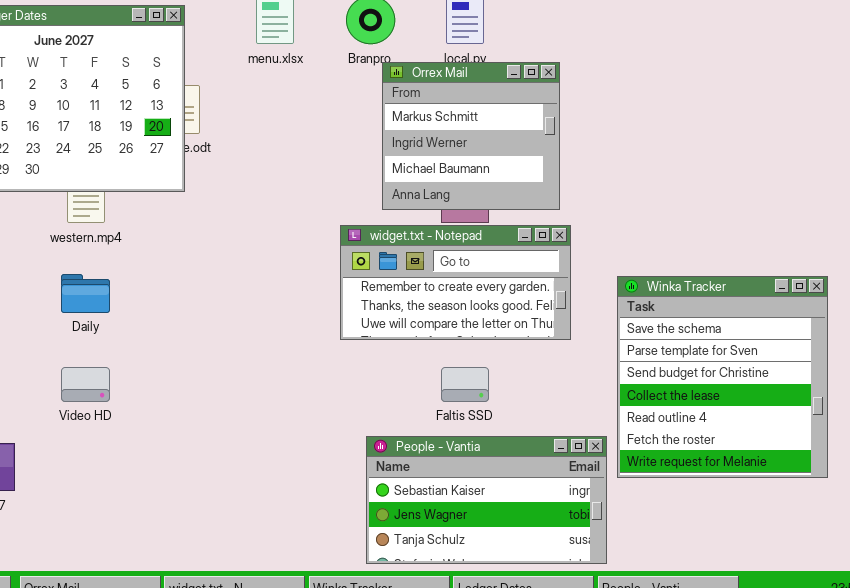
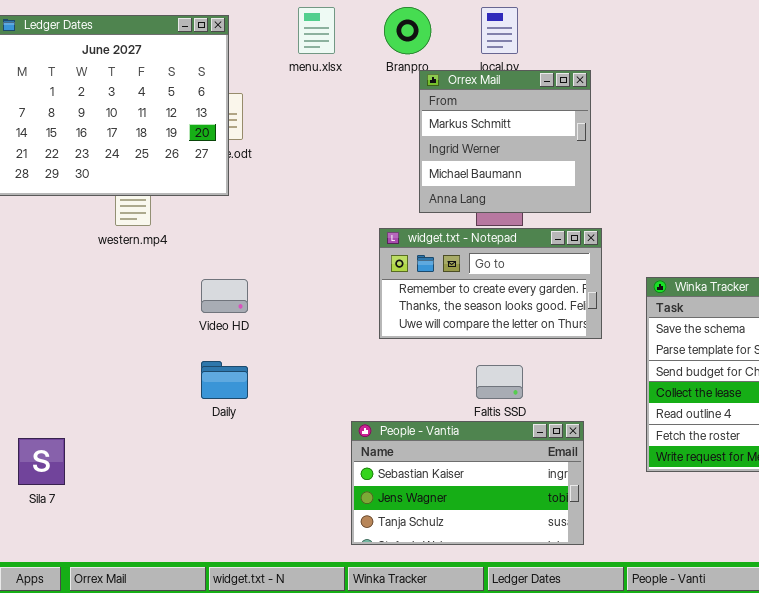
Daily: [61,274,110,313] -> [201,361,248,399], moved
Video HD: [61,367,110,402] -> [201,279,248,313], moved
People - Vantia: [366,436,607,564] -> [351,421,584,545], moved

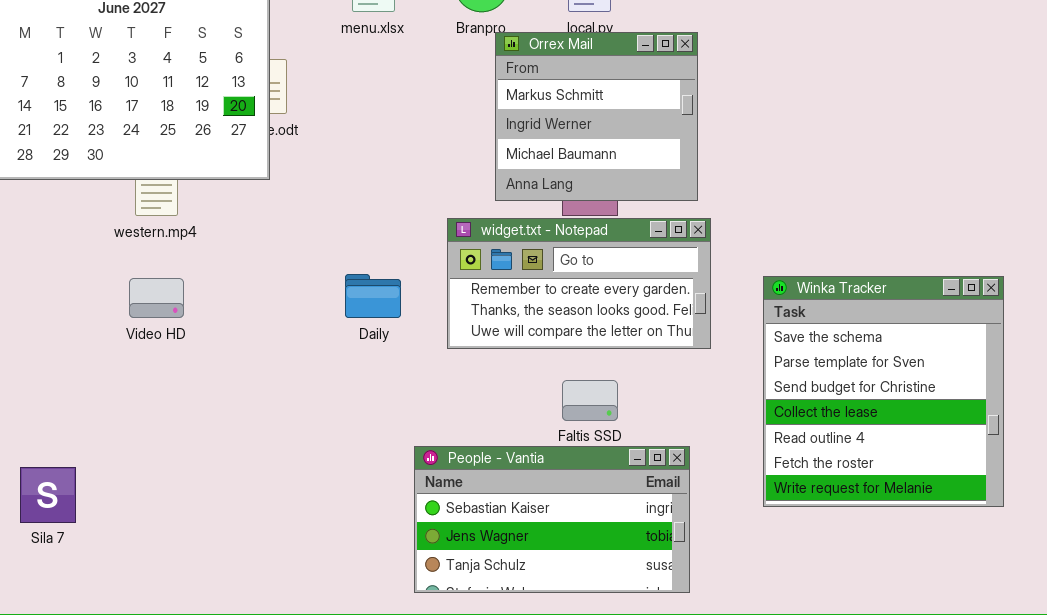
Video HD: [201,279,248,313] -> [129,278,184,318], moved
Daily: [201,361,248,399] -> [345,274,401,318], moved

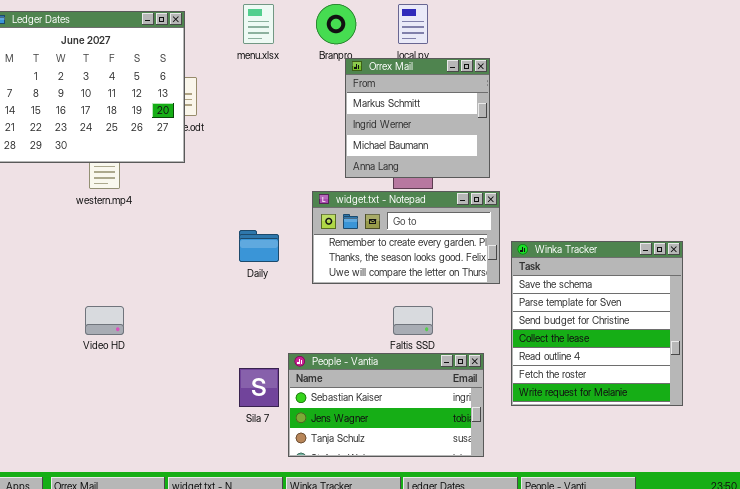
Winka Tracker: [763,276,1004,507] -> [511,241,683,406], moved
Video HD: [129,278,184,318] -> [85,306,124,335], moved
Sila 7: [20,467,76,523] -> [239,368,279,407], moved

